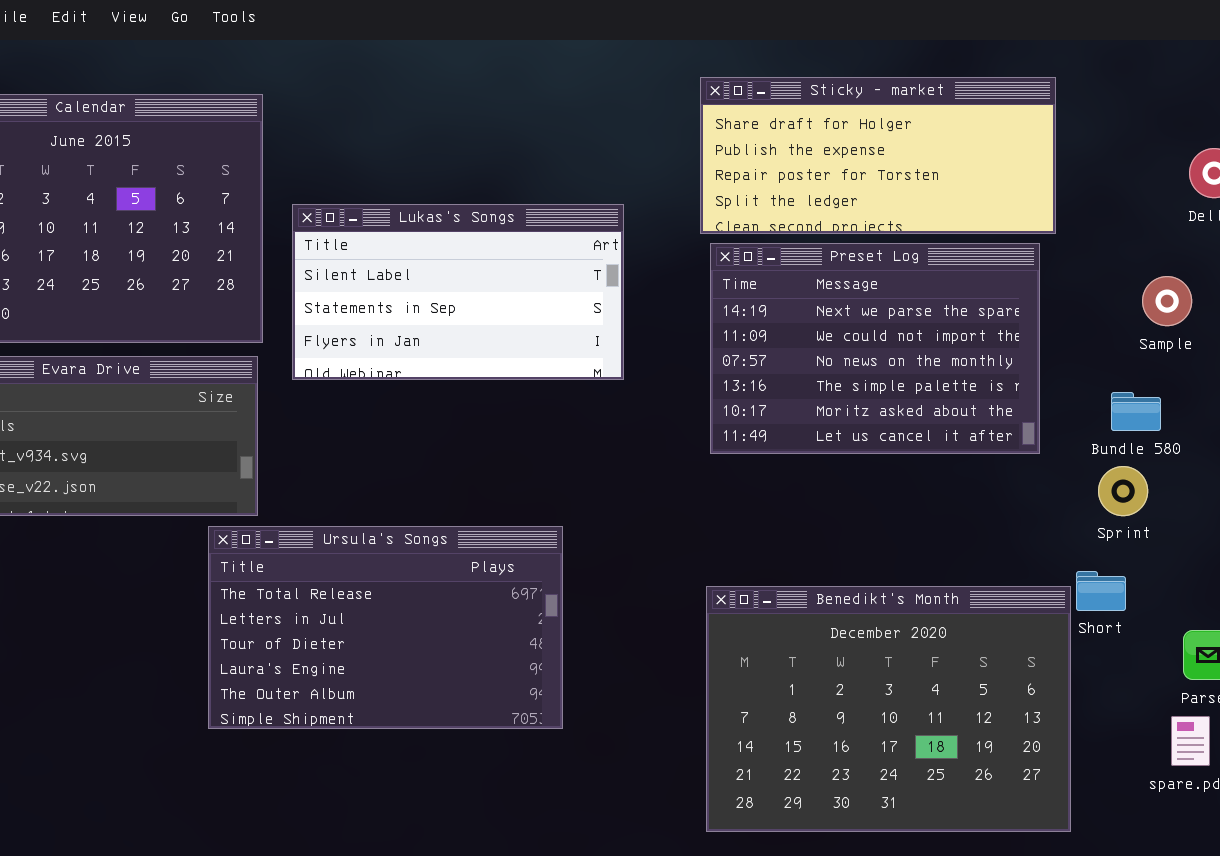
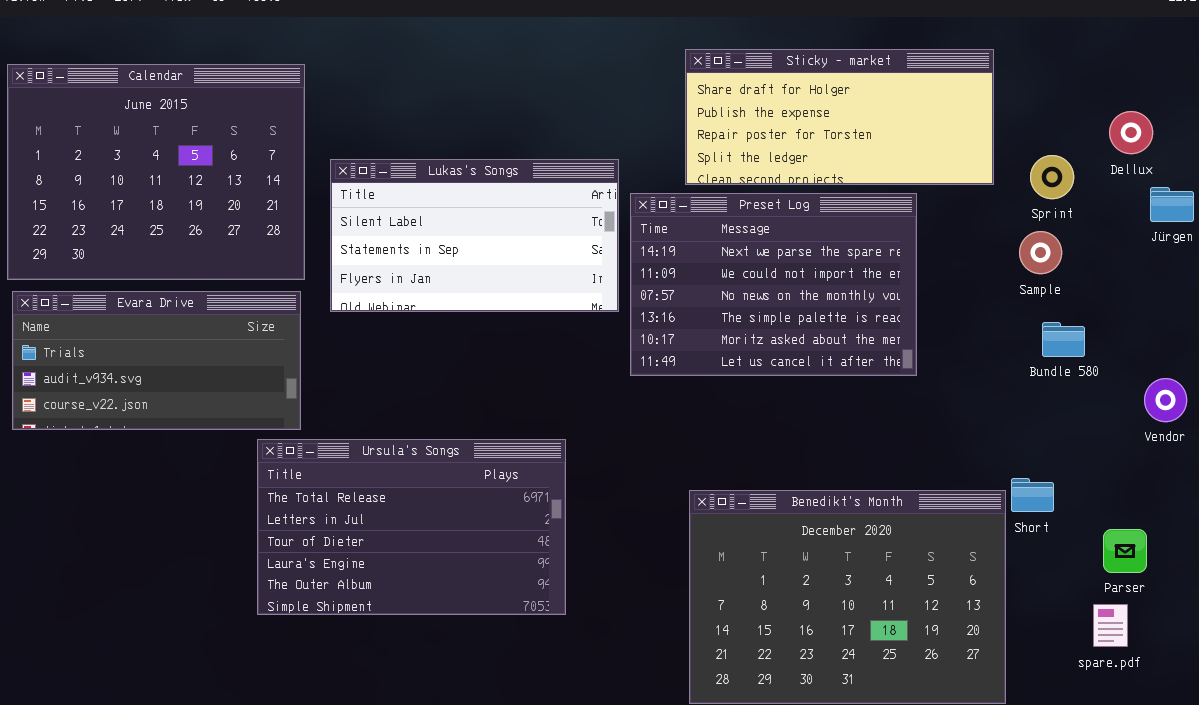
Preset Log: [710,243,1040,454] -> [630,193,917,376], moved
Sample: [1142,276,1192,326] -> [1019,231,1062,274], moved
Sprint: [1098,466,1148,516] -> [1030,155,1074,199], moved

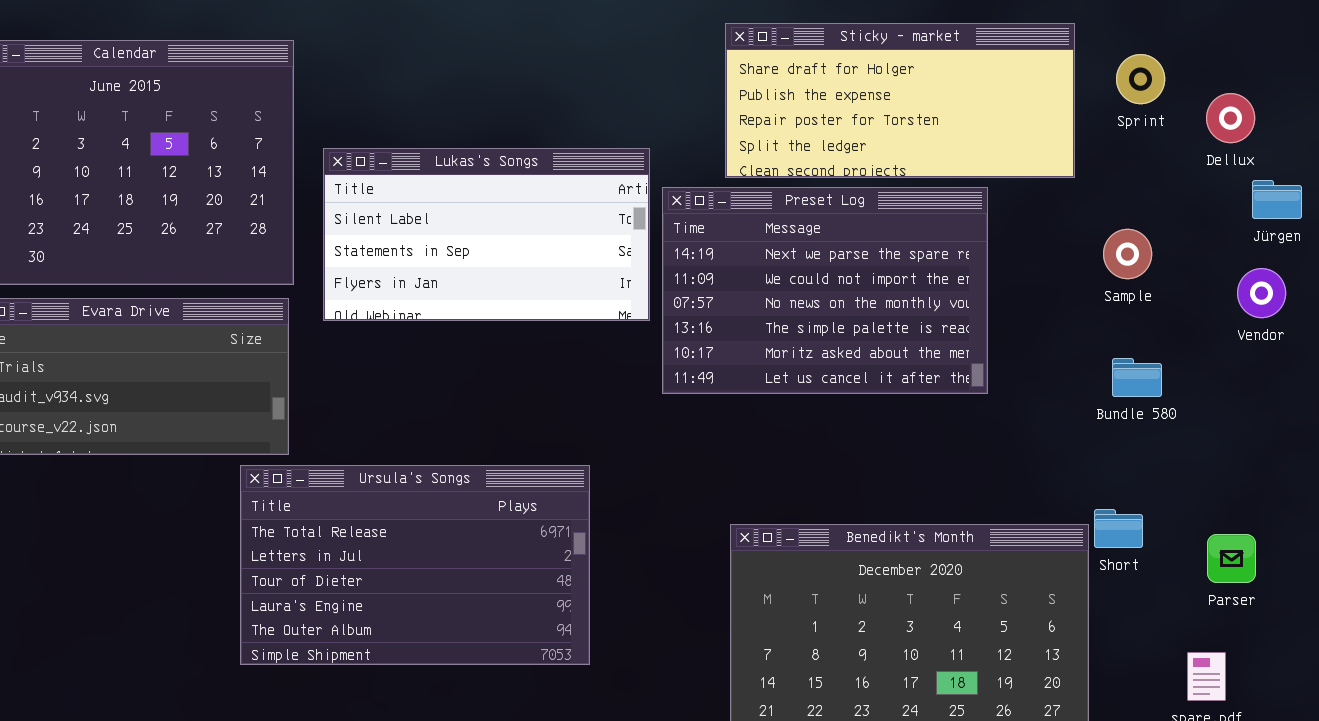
Sprint: [1030,155,1074,199] -> [1116,54,1165,104], moved
Bundle 580: [1042,322,1085,357] -> [1112,358,1162,397], moved
Vendor: [1144,378,1187,422] -> [1237,268,1286,318], moved
Parser: [1103,529,1147,573] -> [1207,534,1256,583], moved

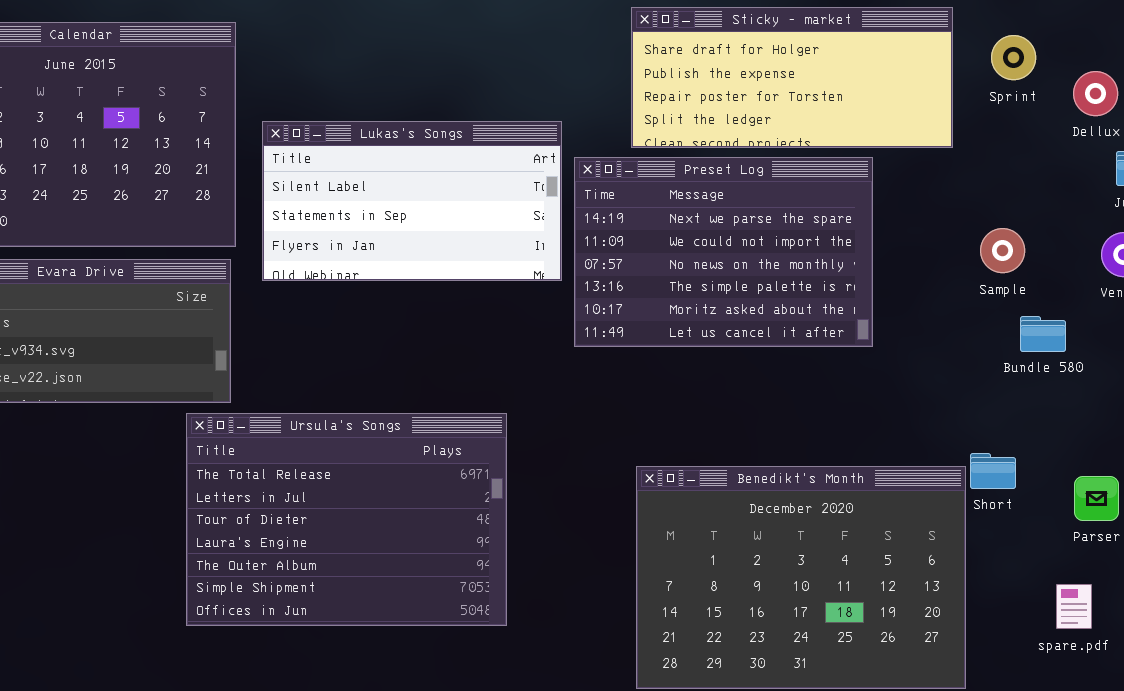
Sample: [1103,229,1152,279] -> [980,228,1025,273], moved
Bundle 580: [1112,358,1162,397] -> [1020,316,1066,352], moved
Ursula's Songs: [240,465,590,665] -> [186,413,507,626], resized

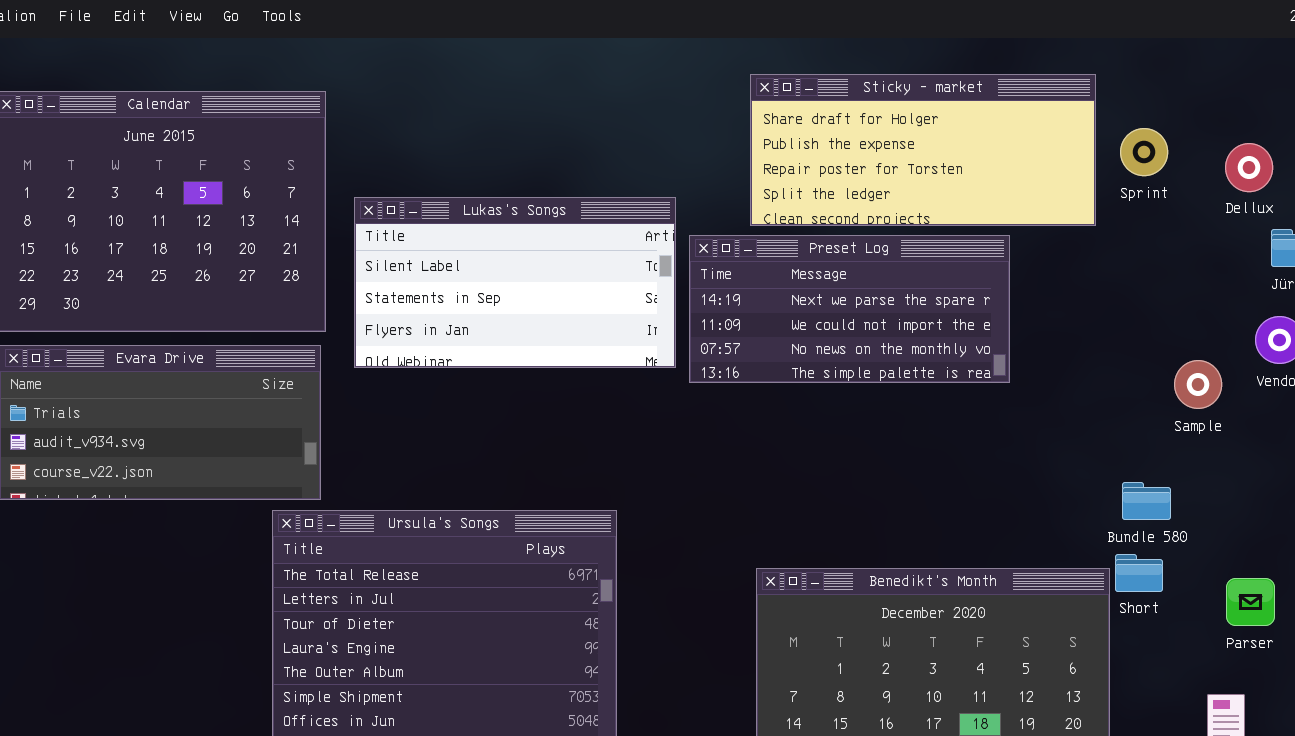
Sprint: [991,35,1036,80] -> [1120,128,1168,176], moved
Preset Log: [574,157,873,347] -> [689,235,1010,383], resized
Sample: [980,228,1025,273] -> [1174,360,1222,409], moved
Bundle 580: [1020,316,1066,352] -> [1122,482,1171,520], moved

